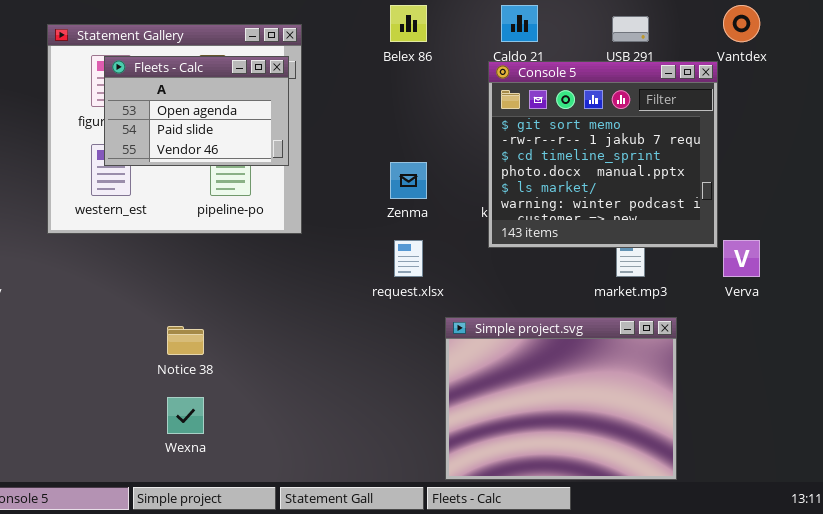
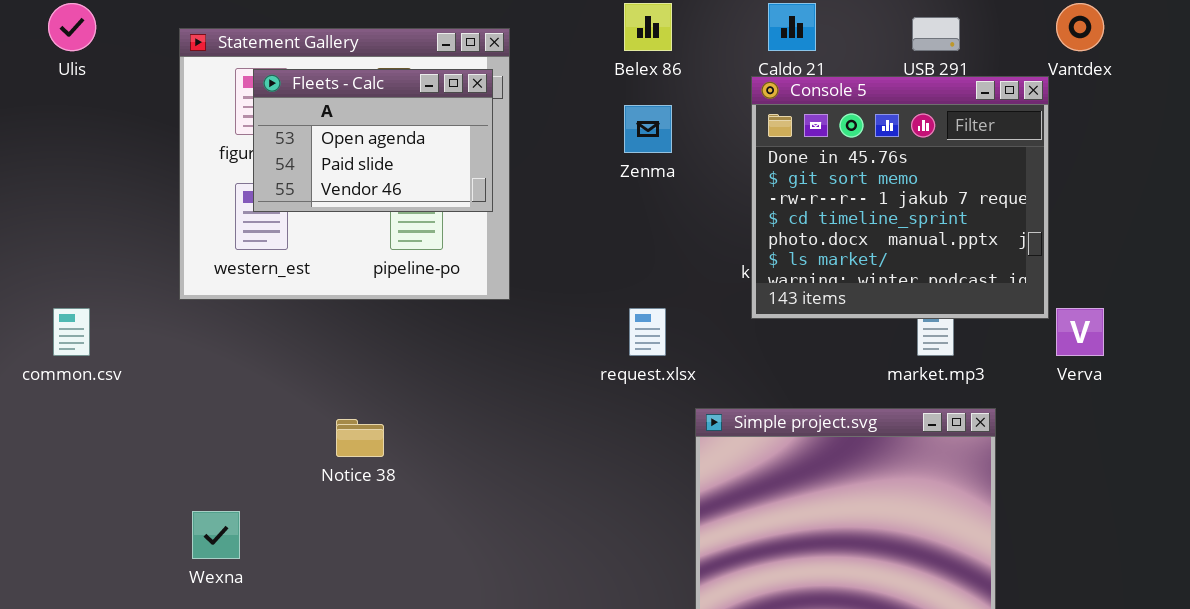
Console 5: [488,61,718,248] -> [751,76,1049,319], scrolled up 1 row
Zenma: [390,162,427,199] -> [624,105,672,153], moved
Wexna: [167,397,204,434] -> [192,511,240,559], moved

